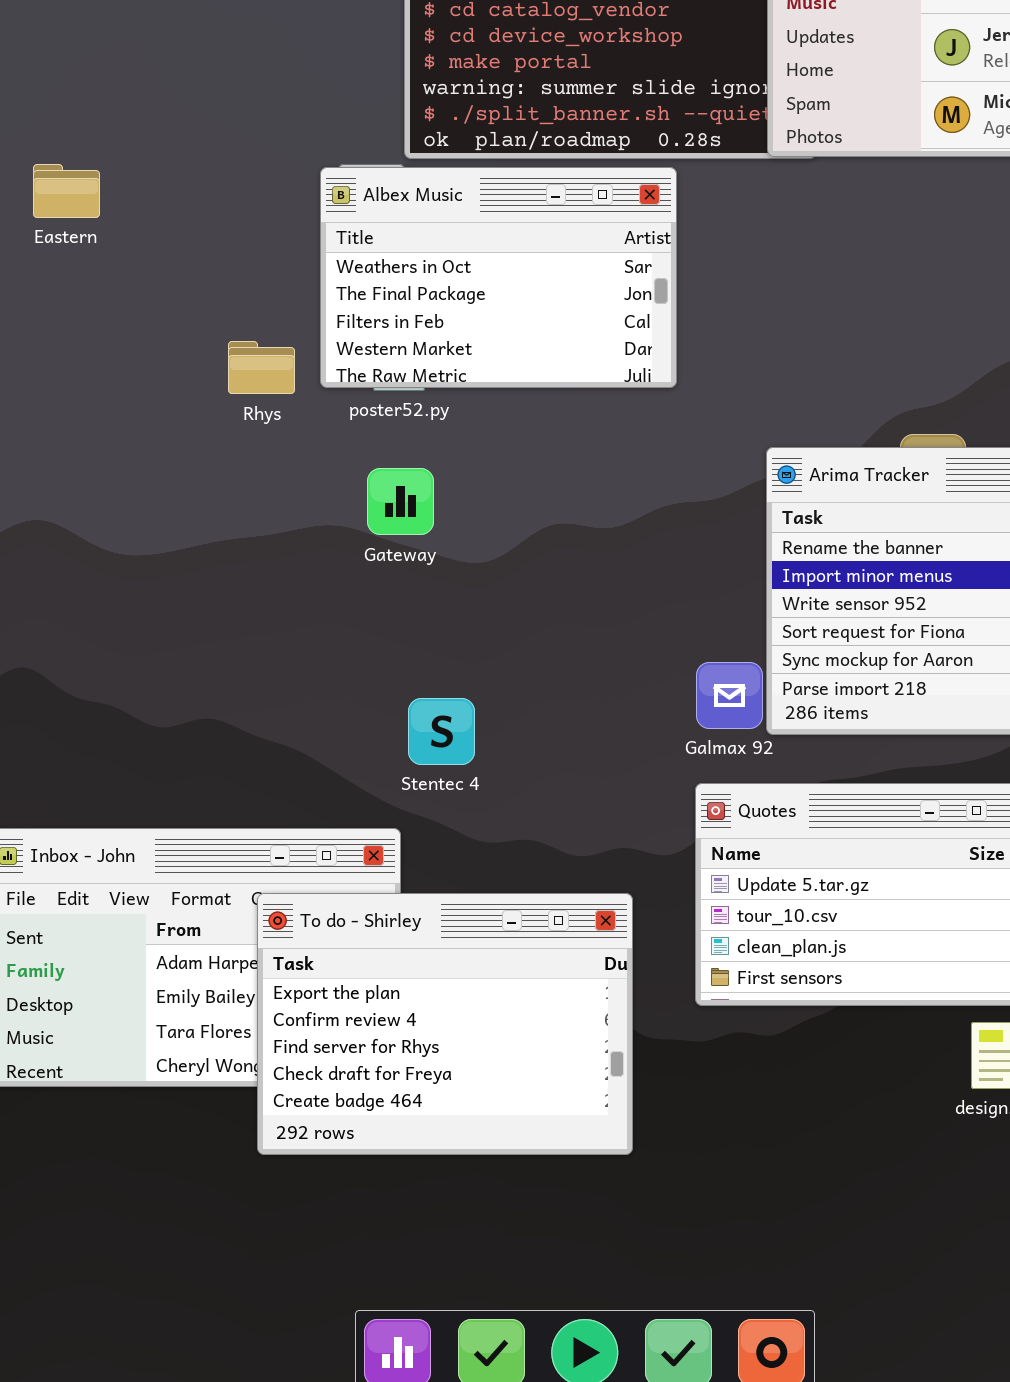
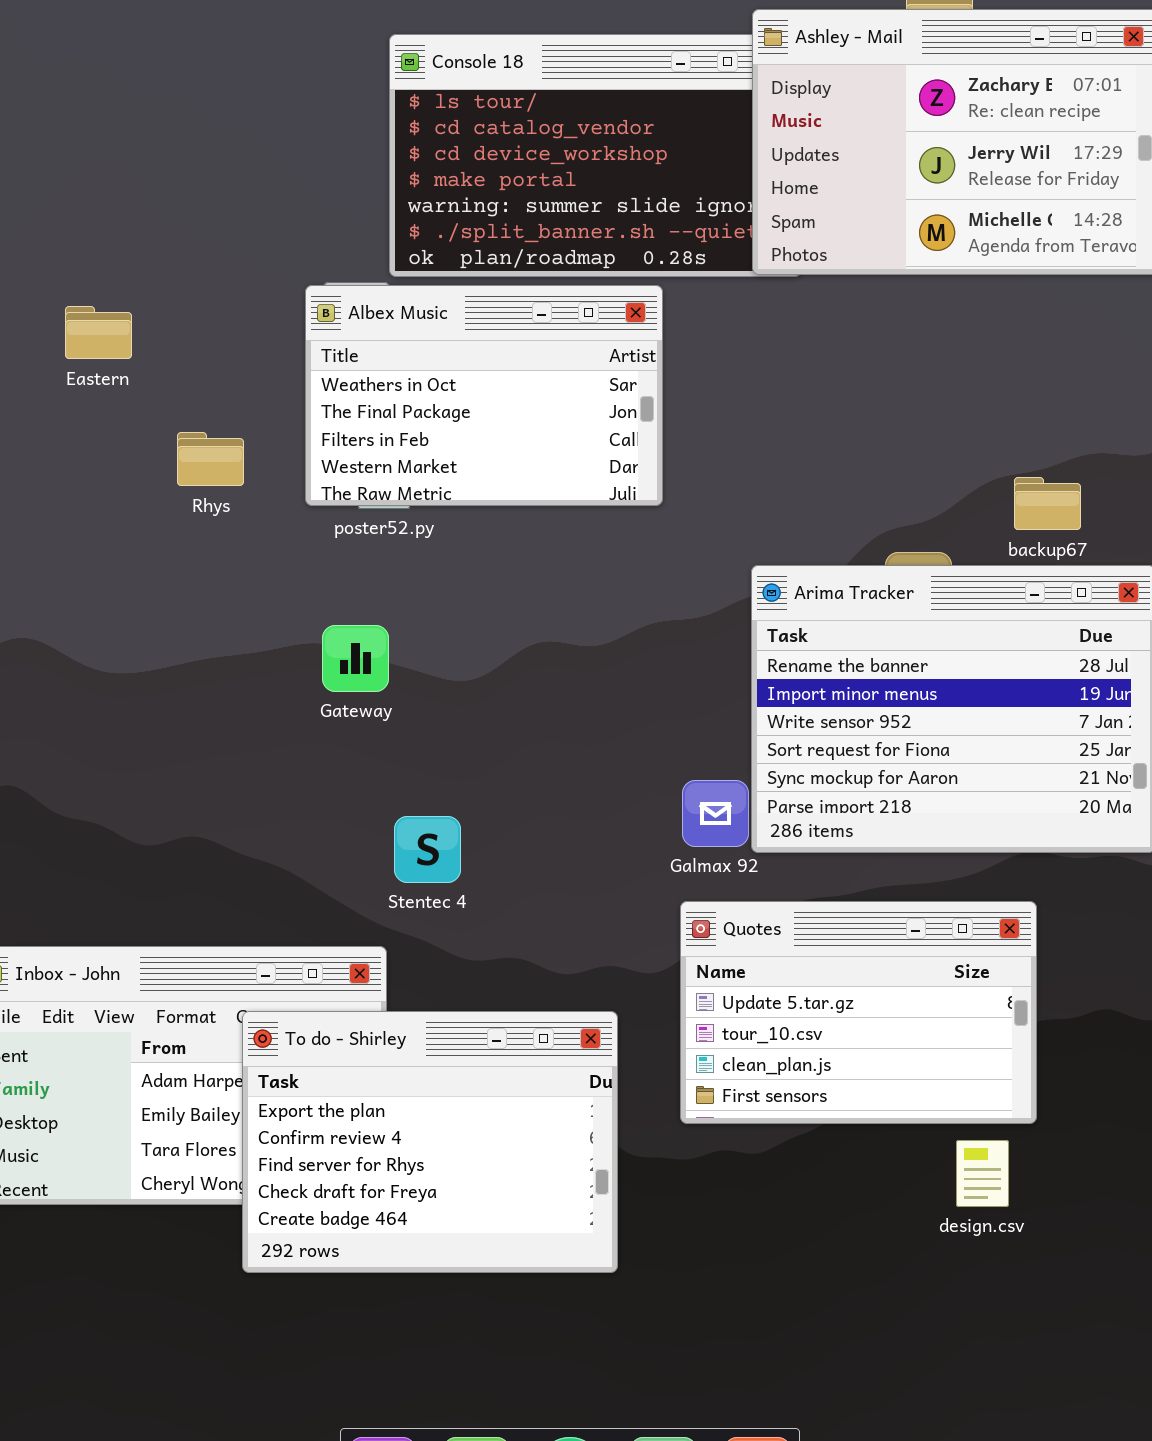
Eastern: [33,164,100,218] -> [65,306,132,359], moved
Rhys: [228,341,295,394] -> [177,432,244,486], moved
Gateway: [367,468,434,535] -> [322,625,389,692], moved

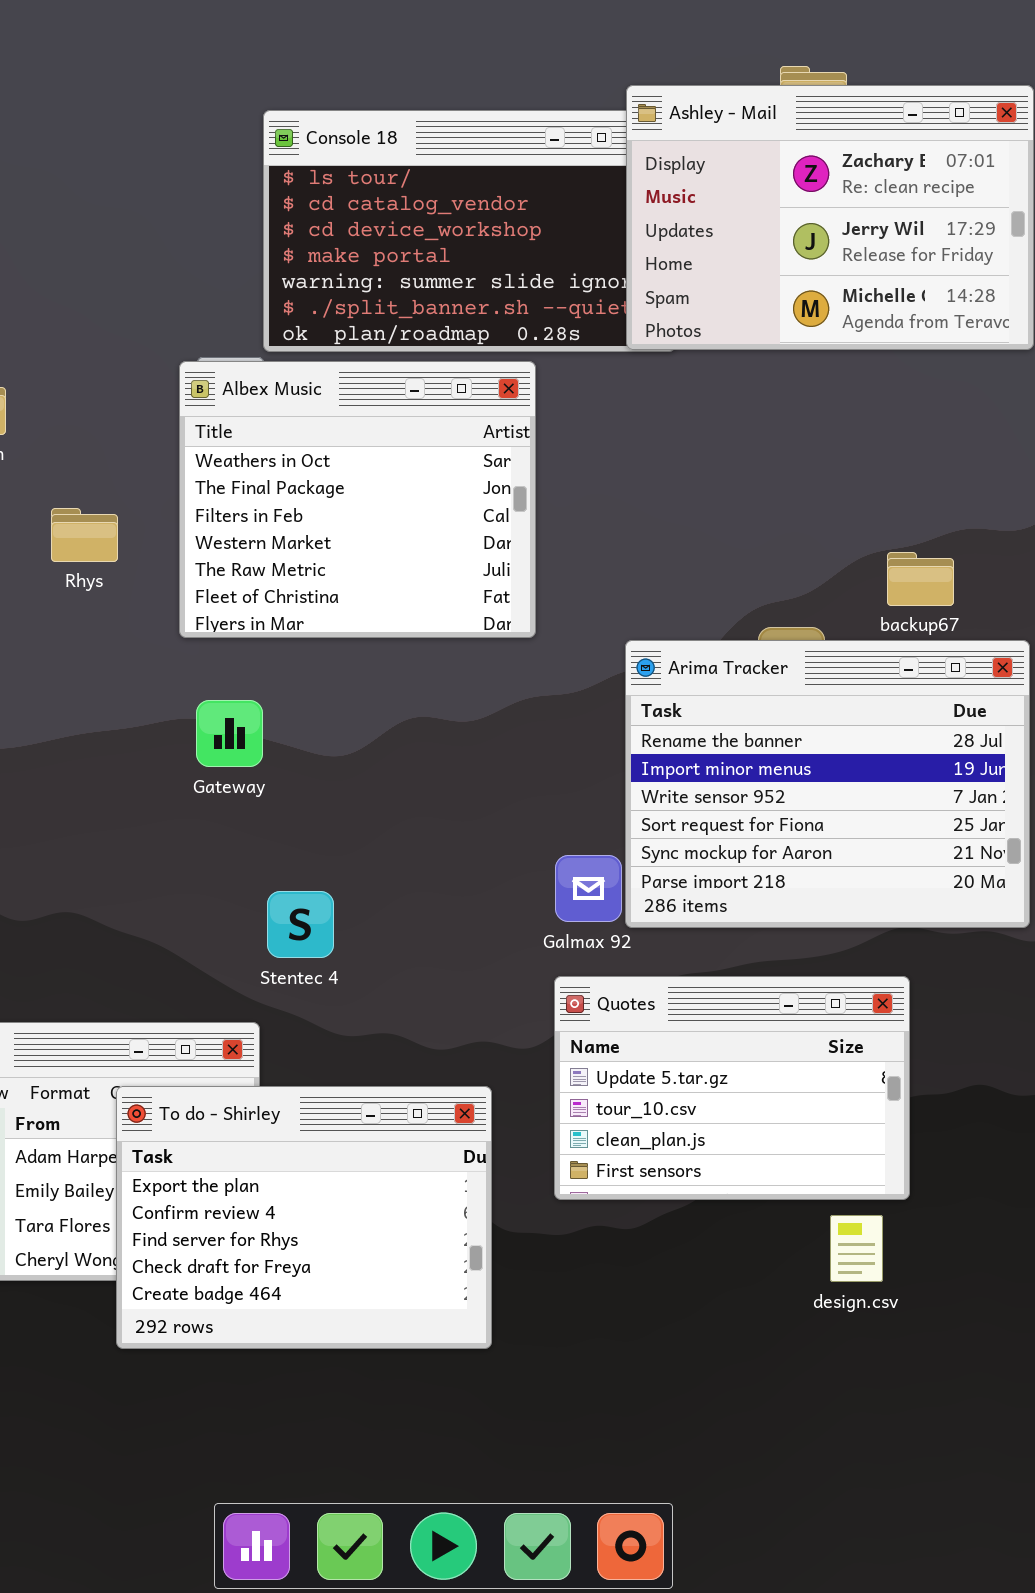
Albex Music: [305,285,663,506] -> [179,361,536,638], resized

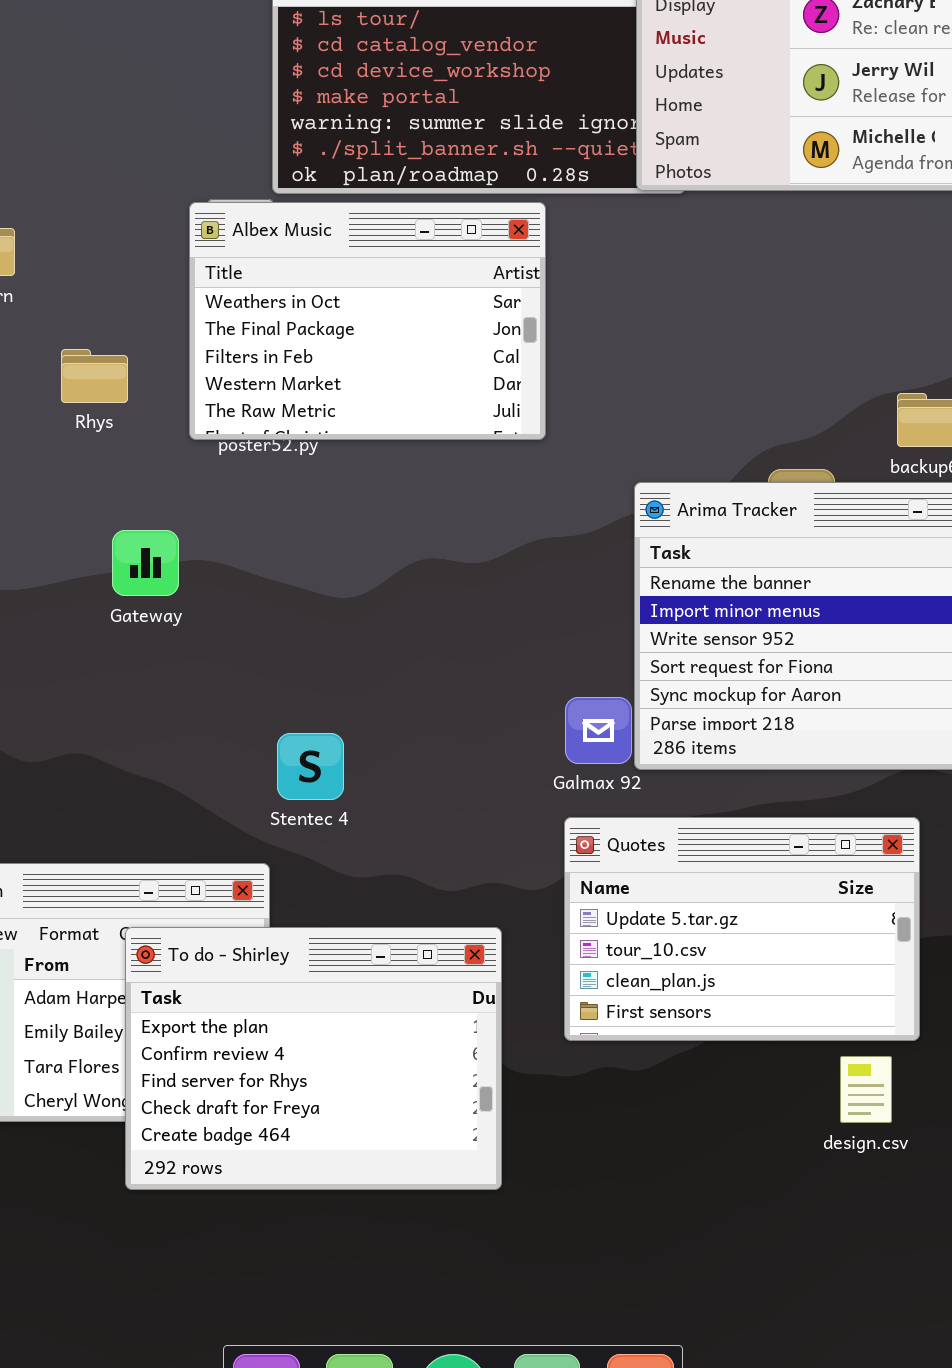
Albex Music: [179,361,536,638] -> [189,202,546,440], resized
Gateway: [196,700,263,767] -> [112,530,179,596], moved

